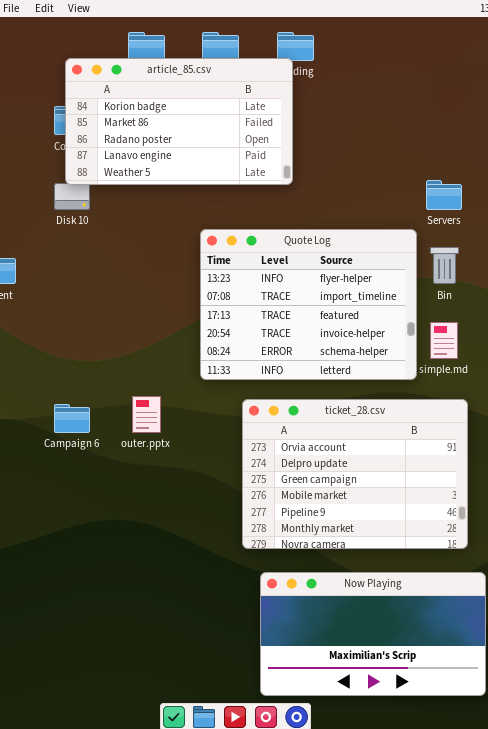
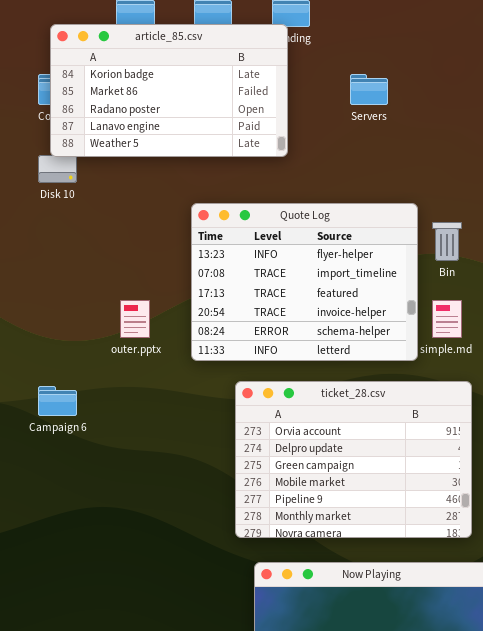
Servers: [426,180,462,210] -> [350,74,388,105], moved
outer.pptx: [132,396,161,433] -> [120,300,150,338], moved

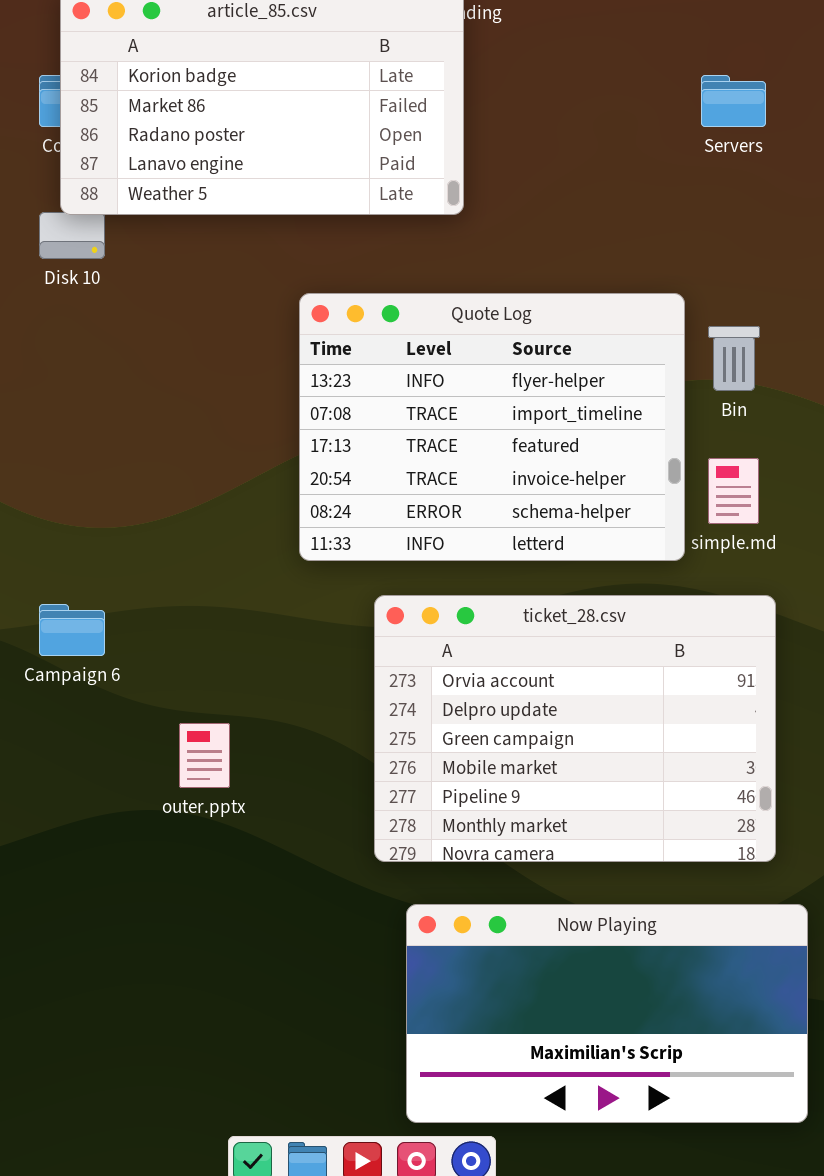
Servers: [350,74,388,105] -> [701,75,766,127], moved
outer.pptx: [120,300,150,338] -> [179,723,230,788], moved

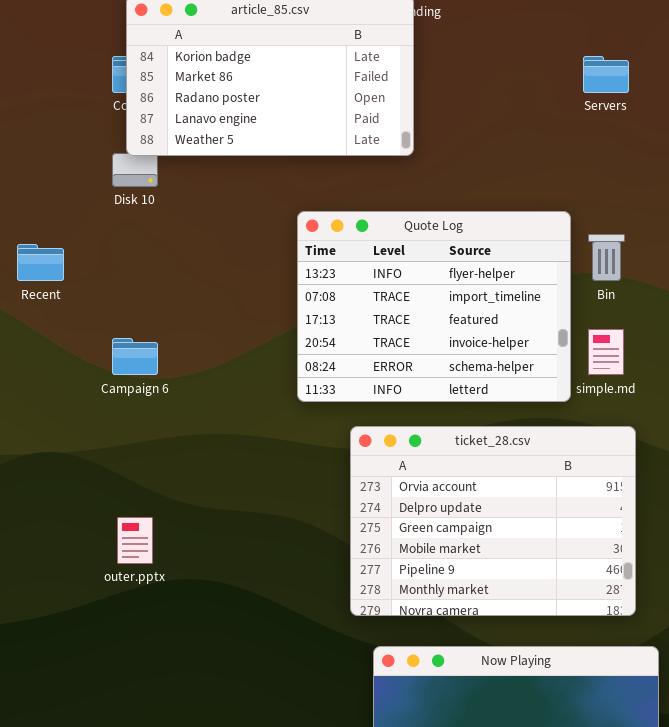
Campaign 6: [39,604,105,656] -> [112,338,158,375], moved
outer.pptx: [179,723,230,788] -> [117,517,153,564], moved

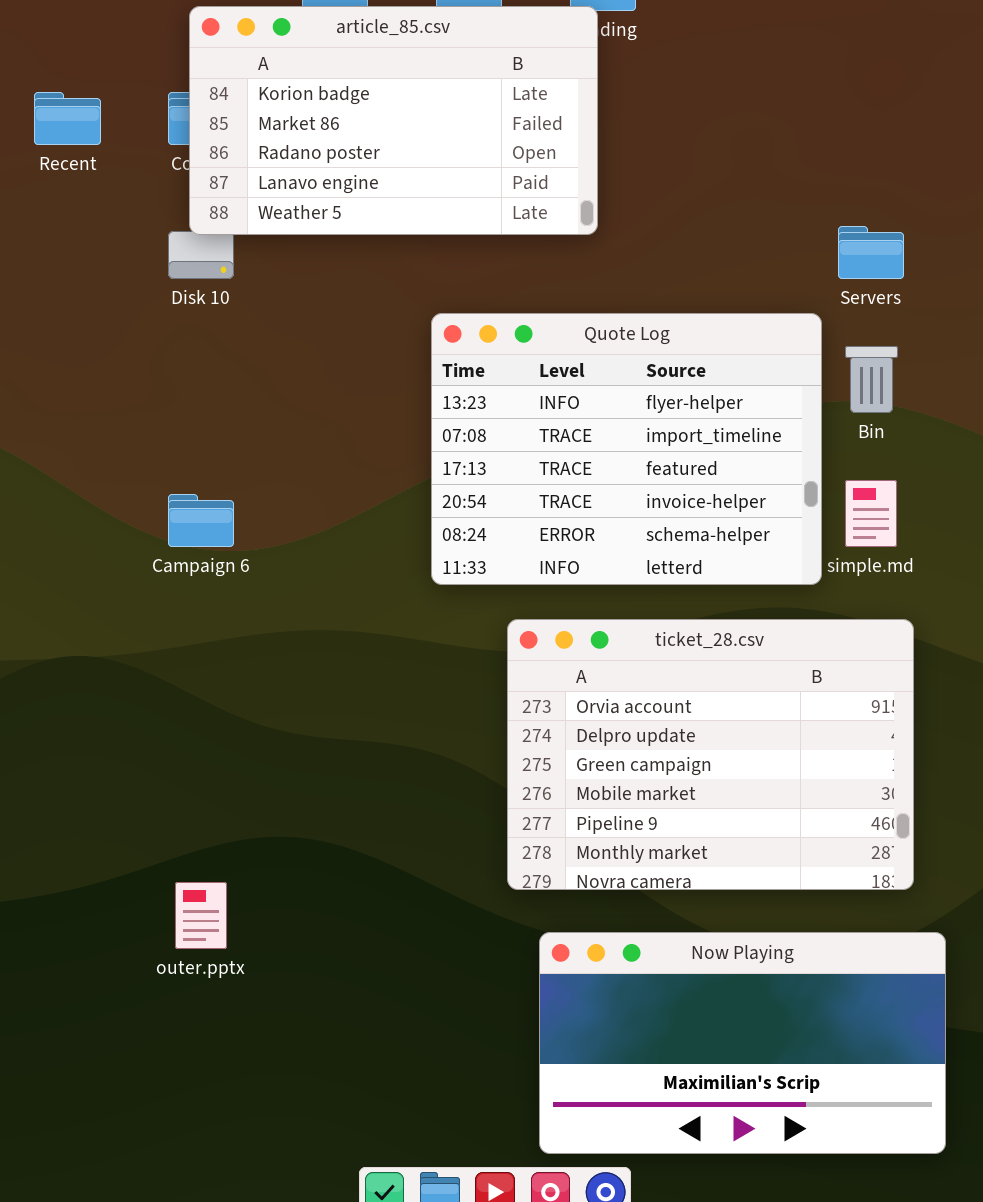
Servers: [583,56,629,93] -> [838,226,904,279], moved
Recent: [17,244,64,281] -> [34,92,101,145], moved
outer.pptx: [117,517,153,564] -> [175,882,227,949], moved

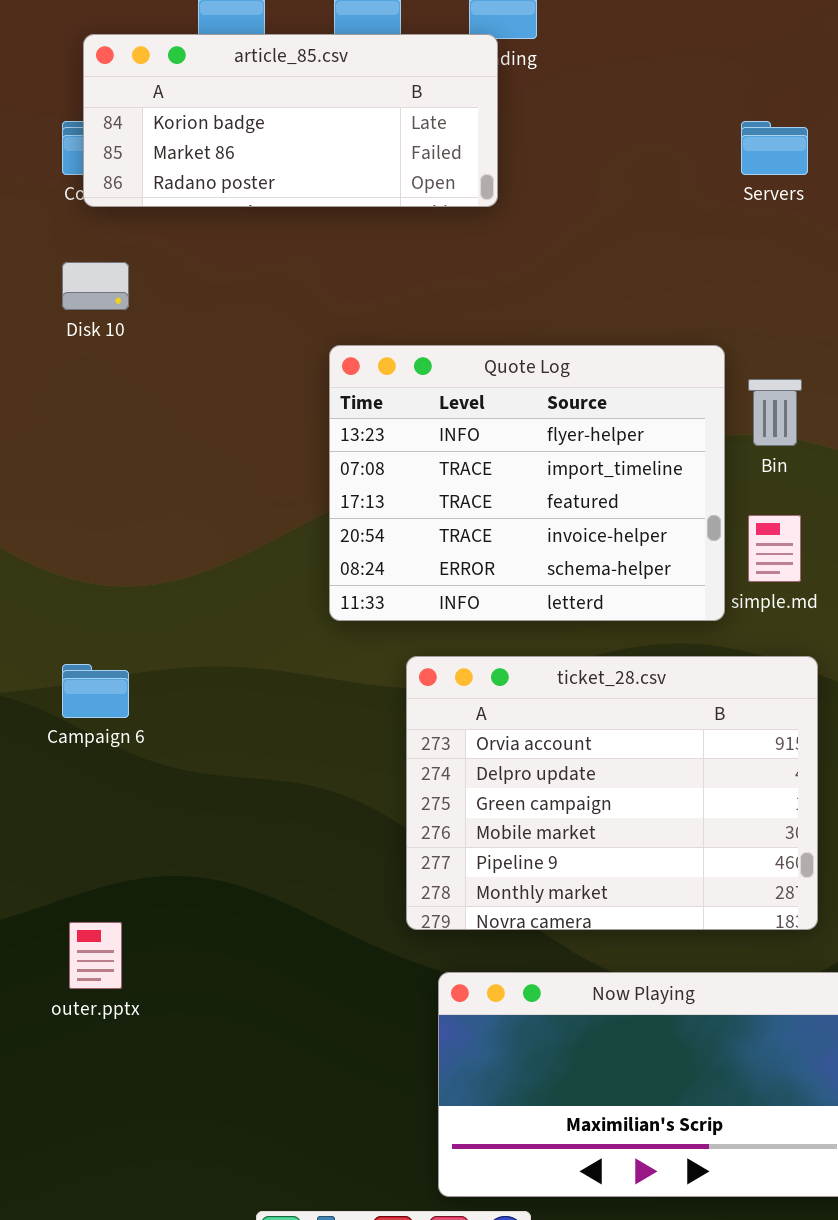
article_85.csv: [189,6,598,235] -> [83,34,498,207], resized
Servers: [838,226,904,279] -> [741,121,808,175], moved
Campaign 6: [168,494,234,547] -> [62,664,129,718], moved

